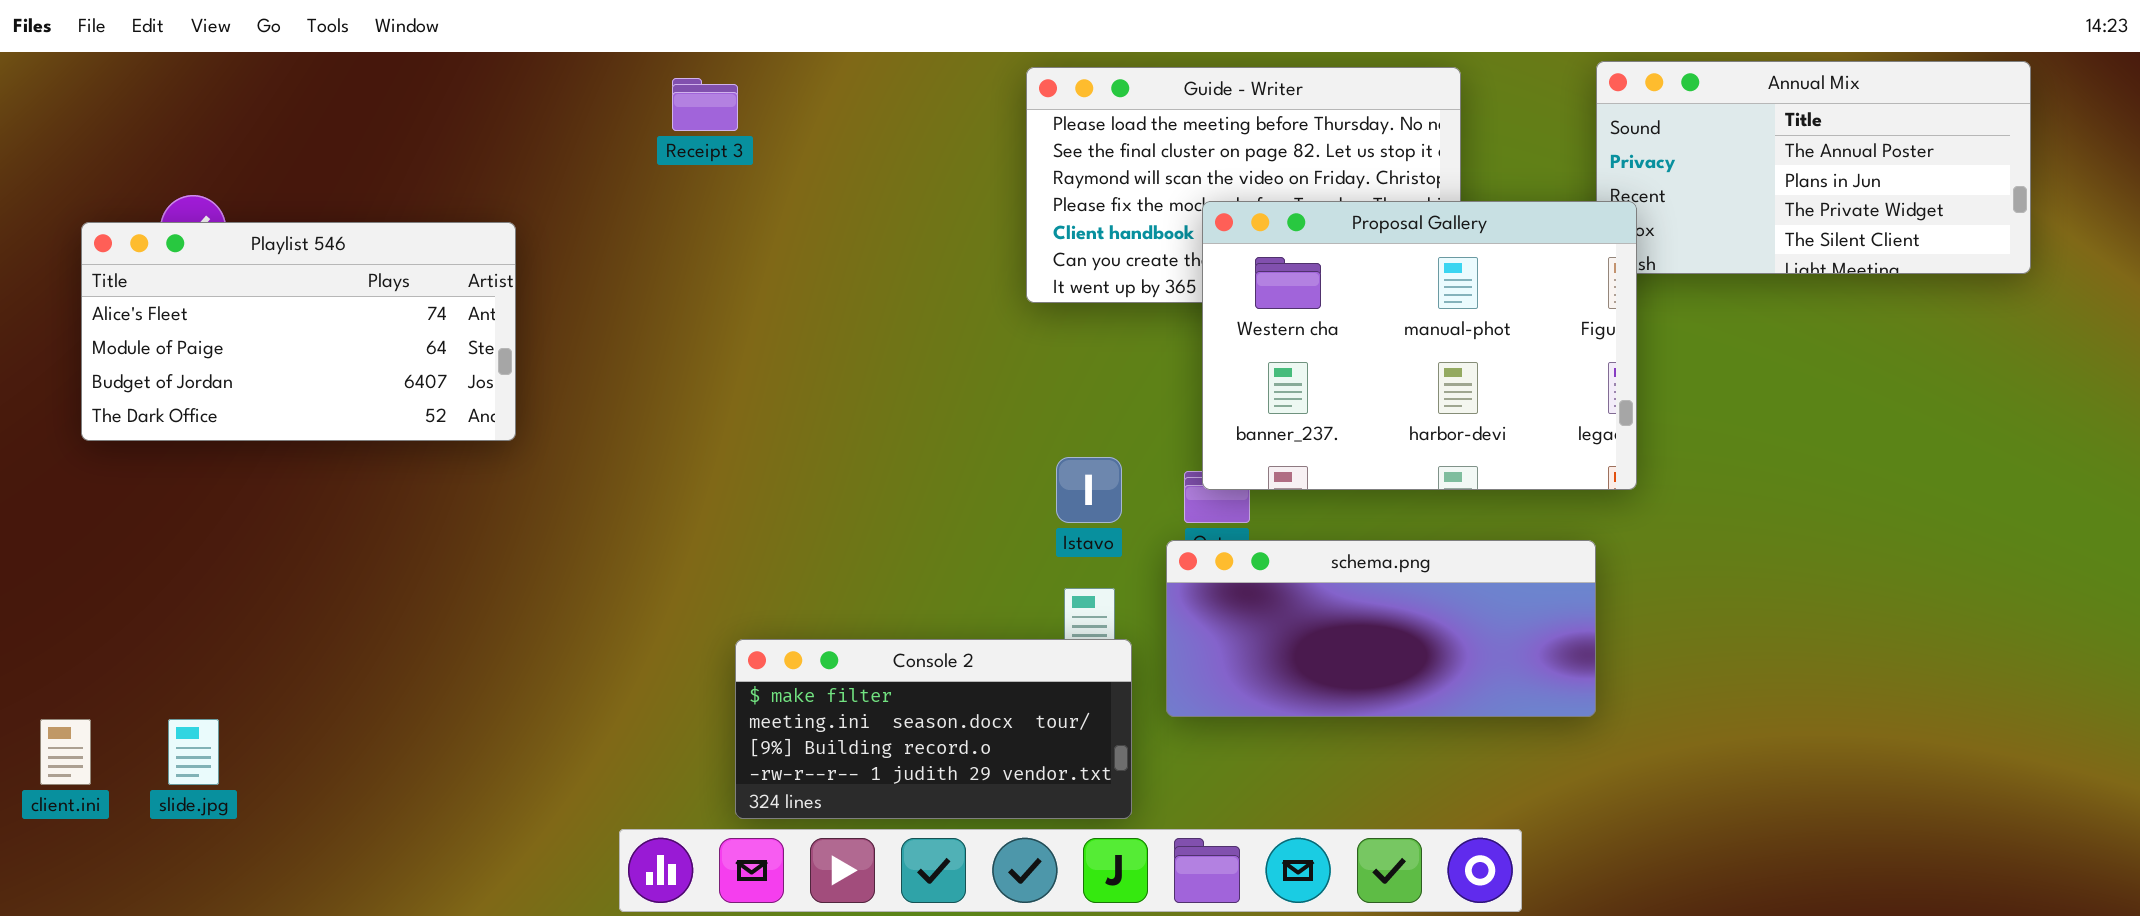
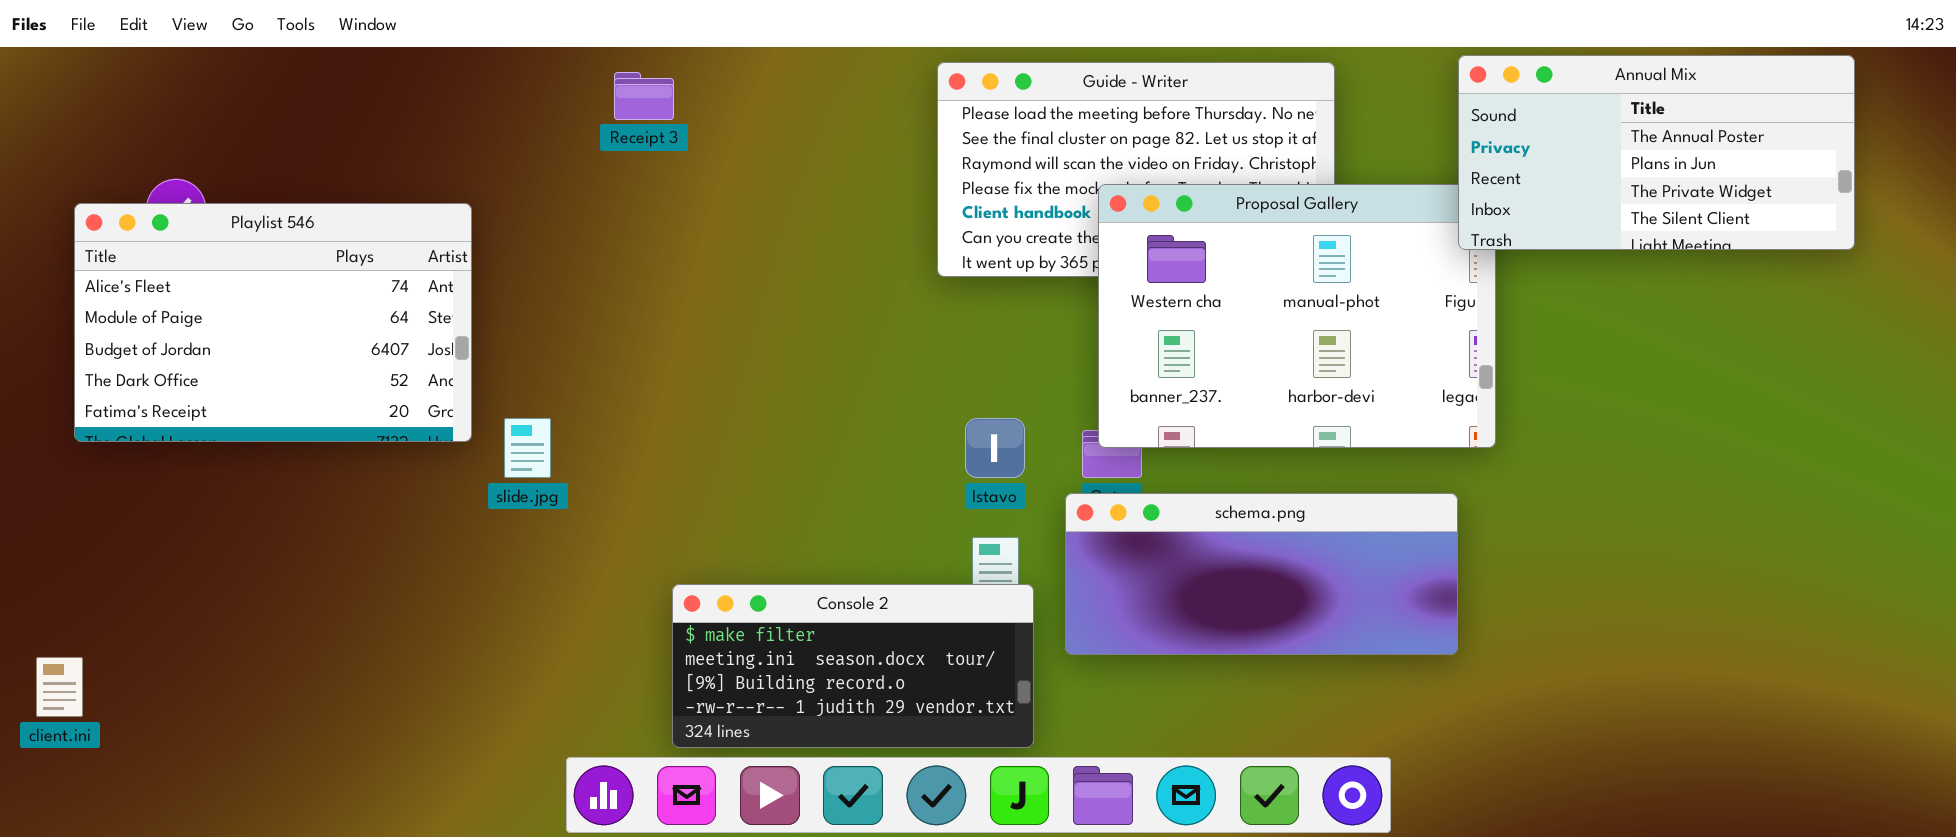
Annual Mix: [1596,61,2031,274] -> [1458,55,1855,250], raised
Playlist 546: [81,222,516,441] -> [74,203,472,442], resized
slide.jpg: [168,719,219,785] -> [504,418,551,478], moved

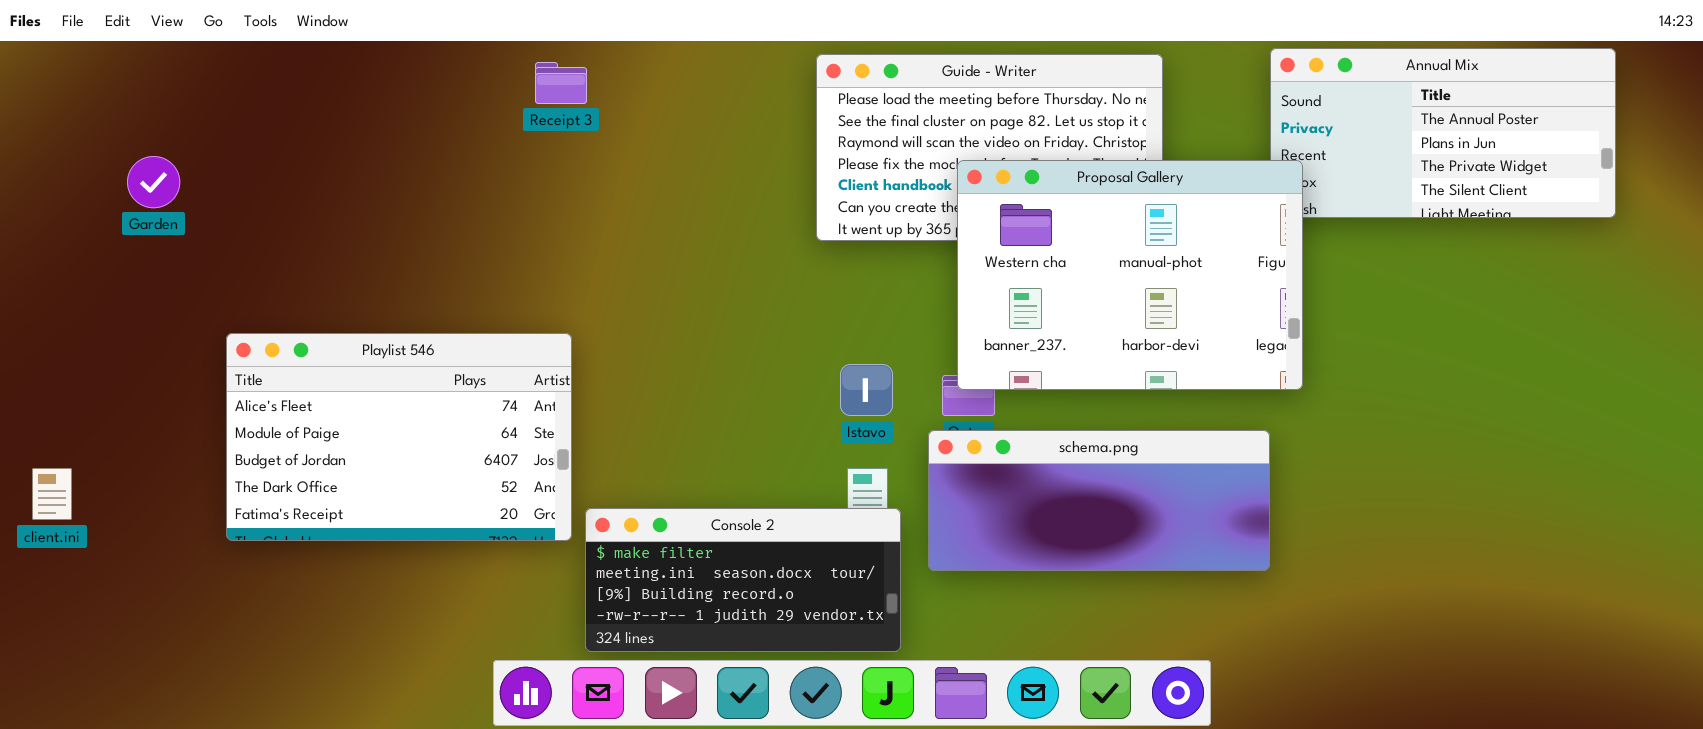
Proposal Gallery: [1098,184,1496,448] -> [957,160,1303,390], raised
Playlist 546: [74,203,472,442] -> [226,333,572,541], moved
client.ini: [36,657,83,717] -> [32,468,72,520], moved

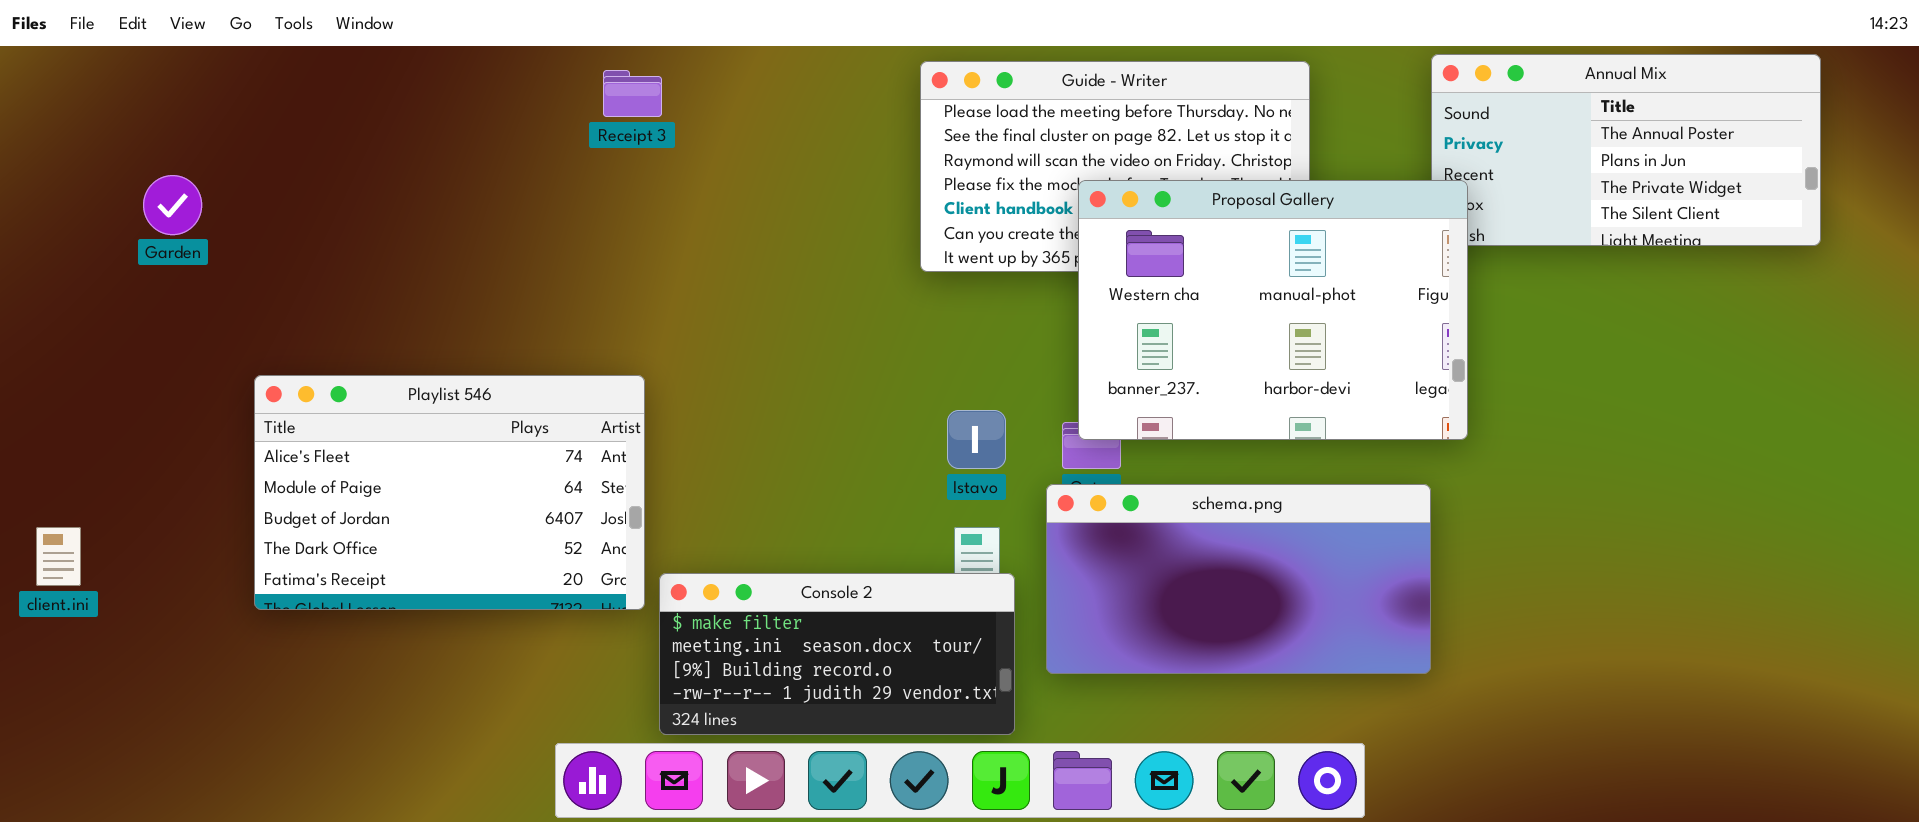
schema.png: [928,430,1270,571] -> [1046,484,1431,674], resized

